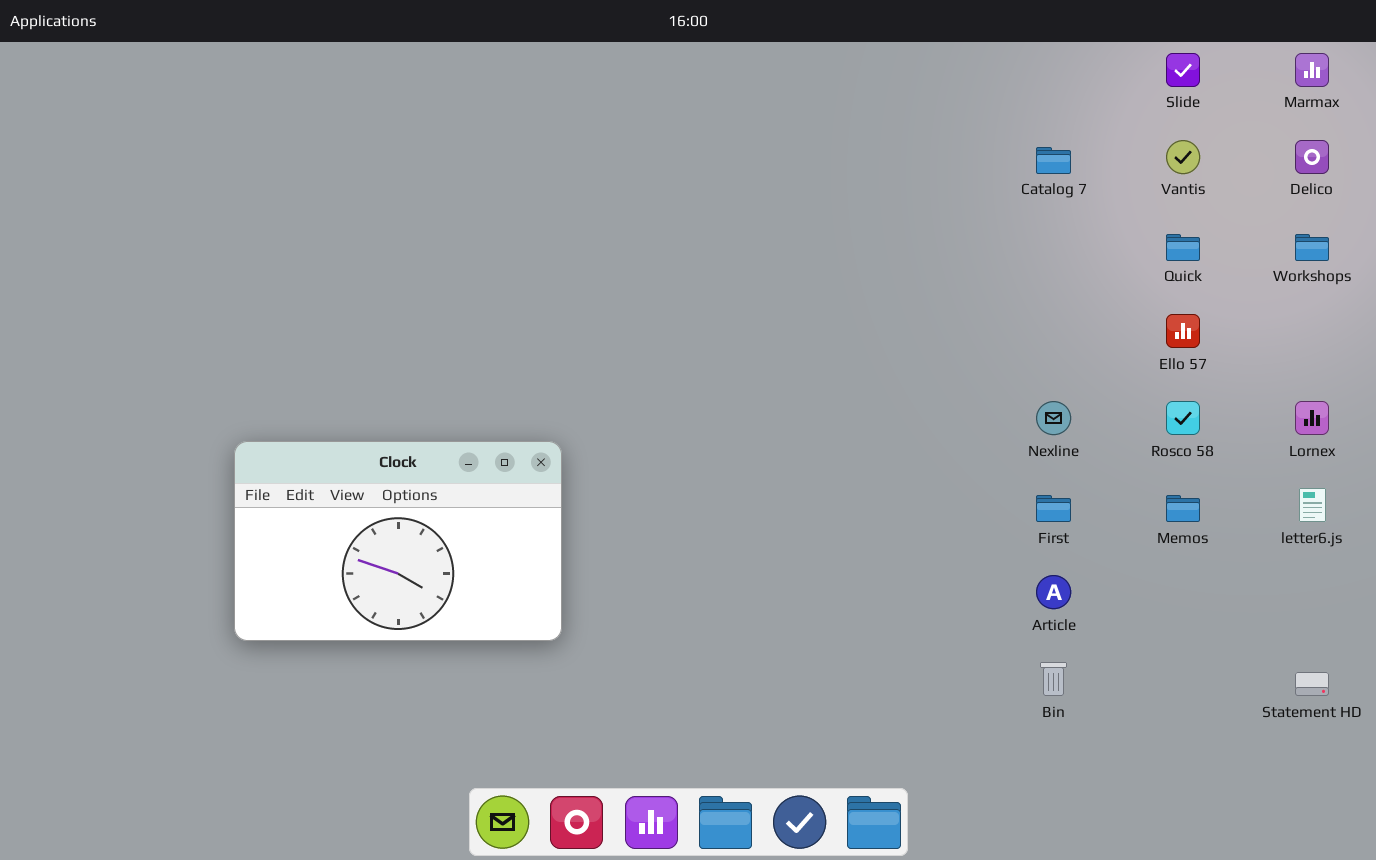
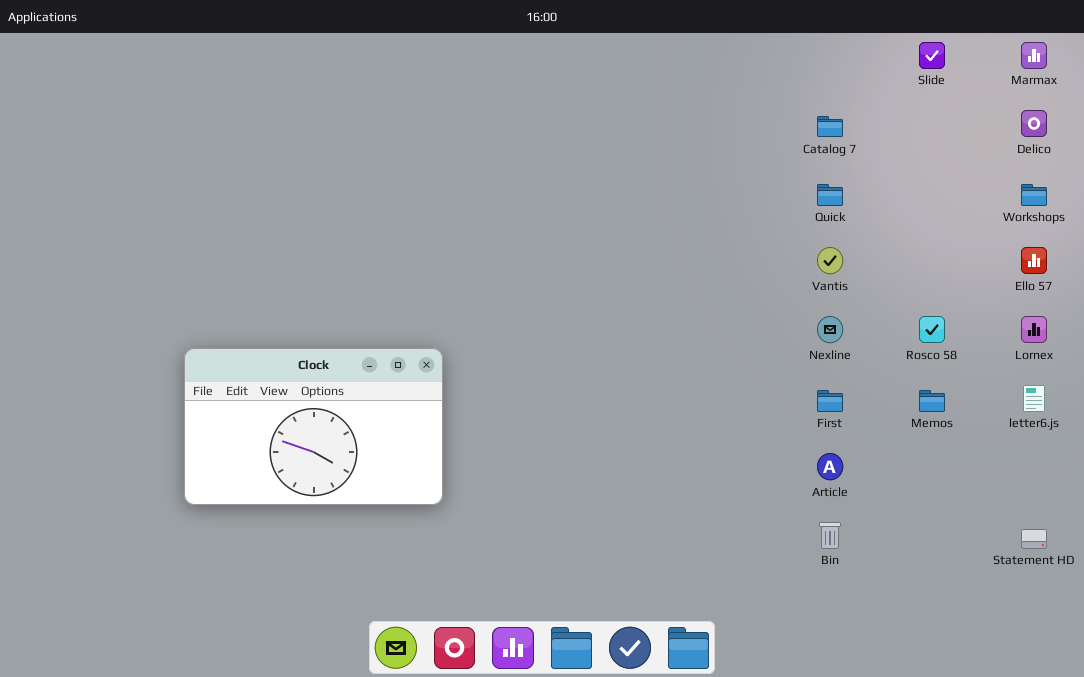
Vantis: [1166,140,1200,174] -> [817,247,843,274], moved
Quick: [1166,234,1200,261] -> [817,184,843,206], moved
Ello 57: [1166,314,1200,348] -> [1021,247,1047,274], moved

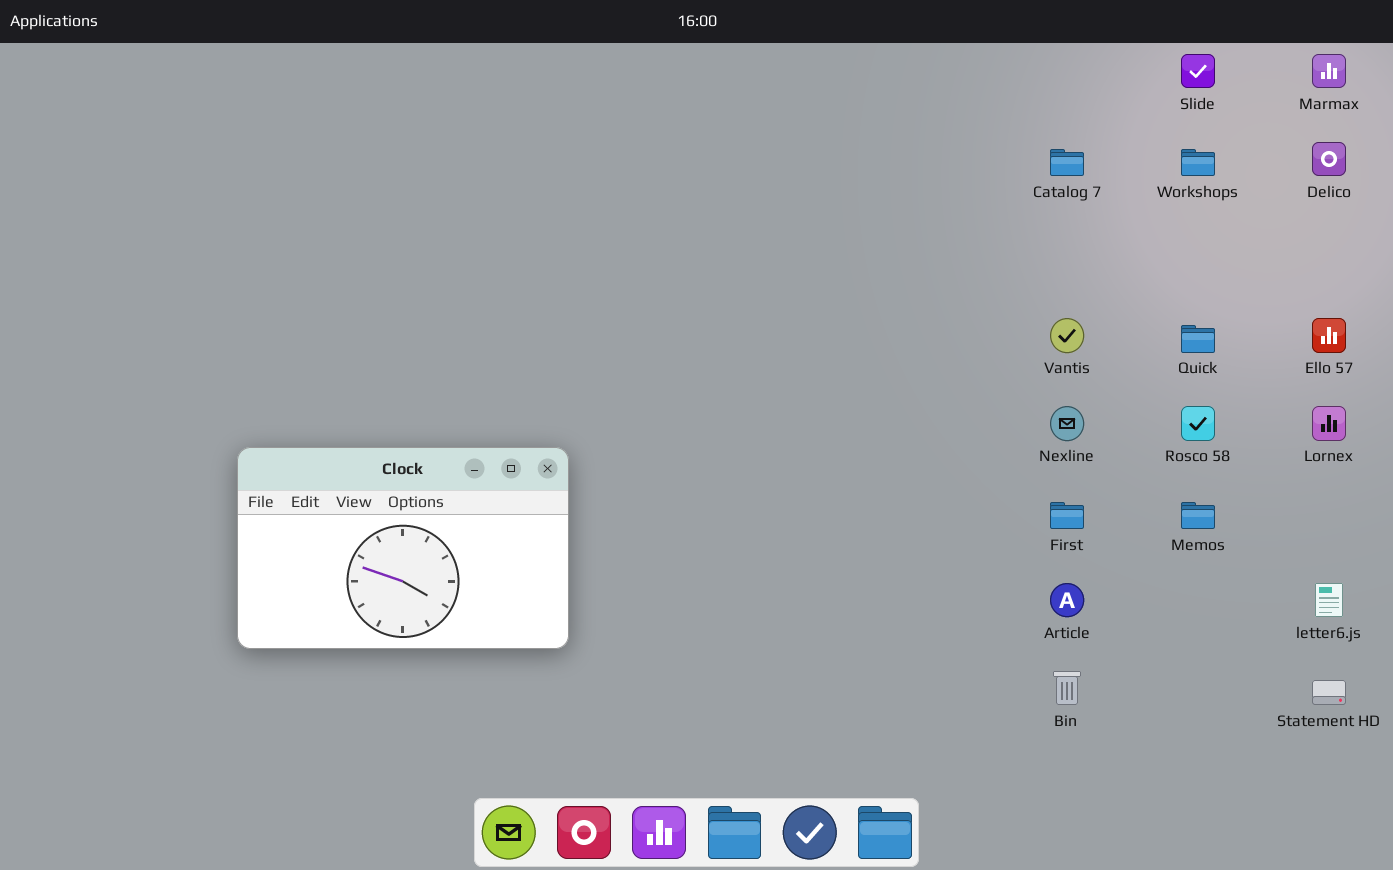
Quick: [817,184,843,206] -> [1181,325,1215,353], moved
Workshops: [1021,184,1047,206] -> [1181,149,1215,176], moved
letter6.js: [1023,385,1045,412] -> [1315,583,1343,617], moved

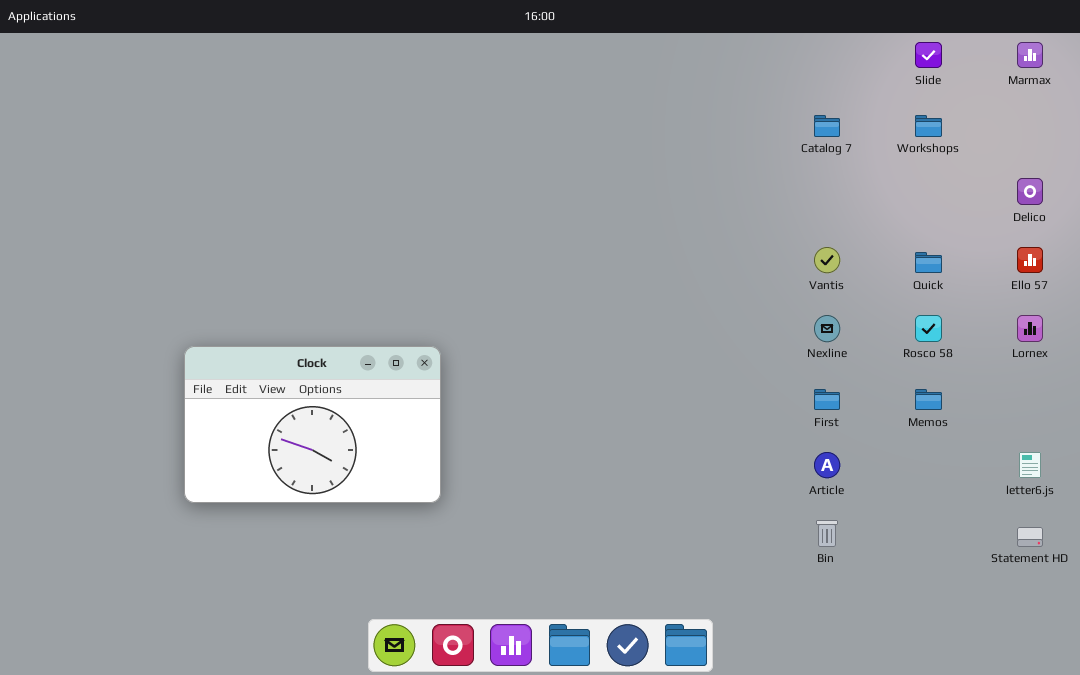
Delico: [1312,142,1346,176] -> [1017,178,1043,205], moved

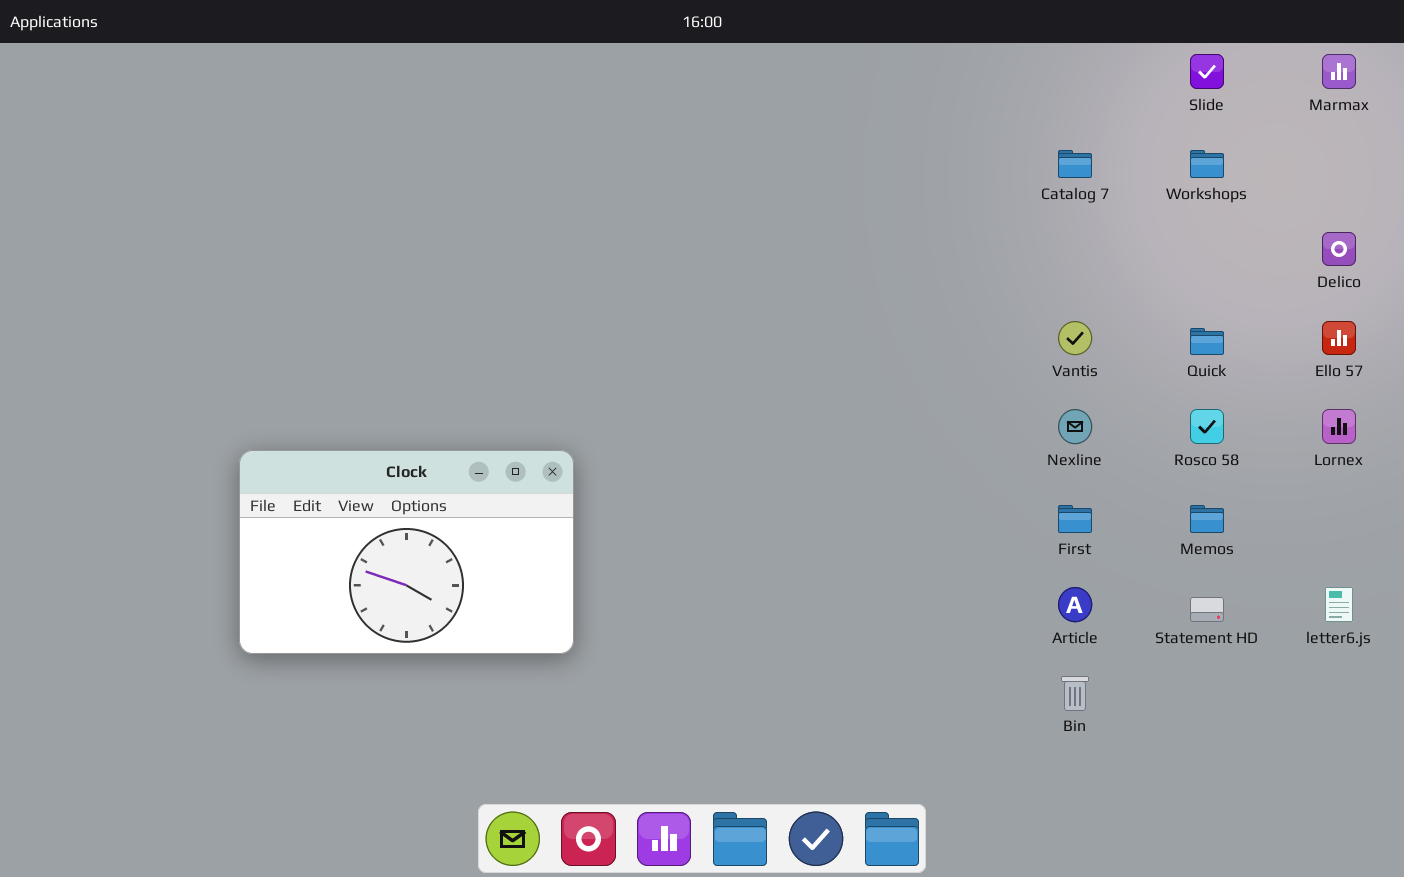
Statement HD: [1017,527,1043,547] -> [1190,597,1224,622], moved

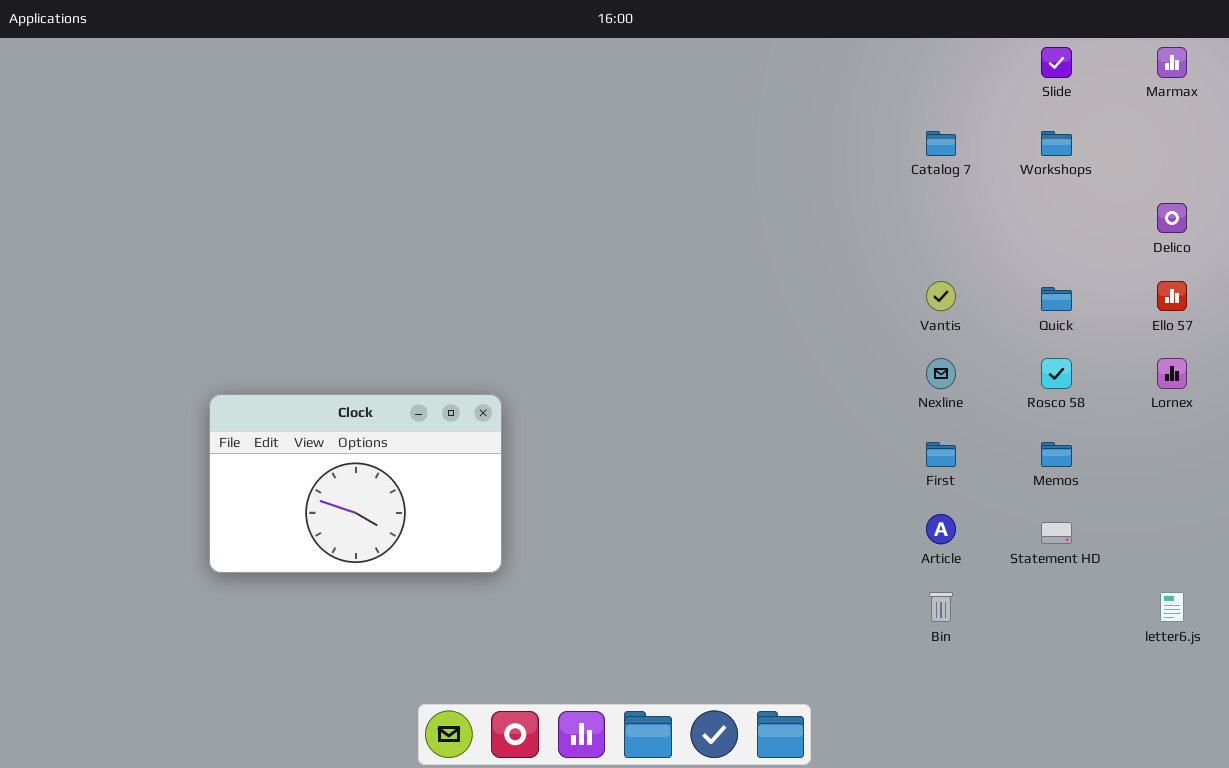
letter6.js: [1325,587,1353,622] -> [1160,592,1184,622], moved

